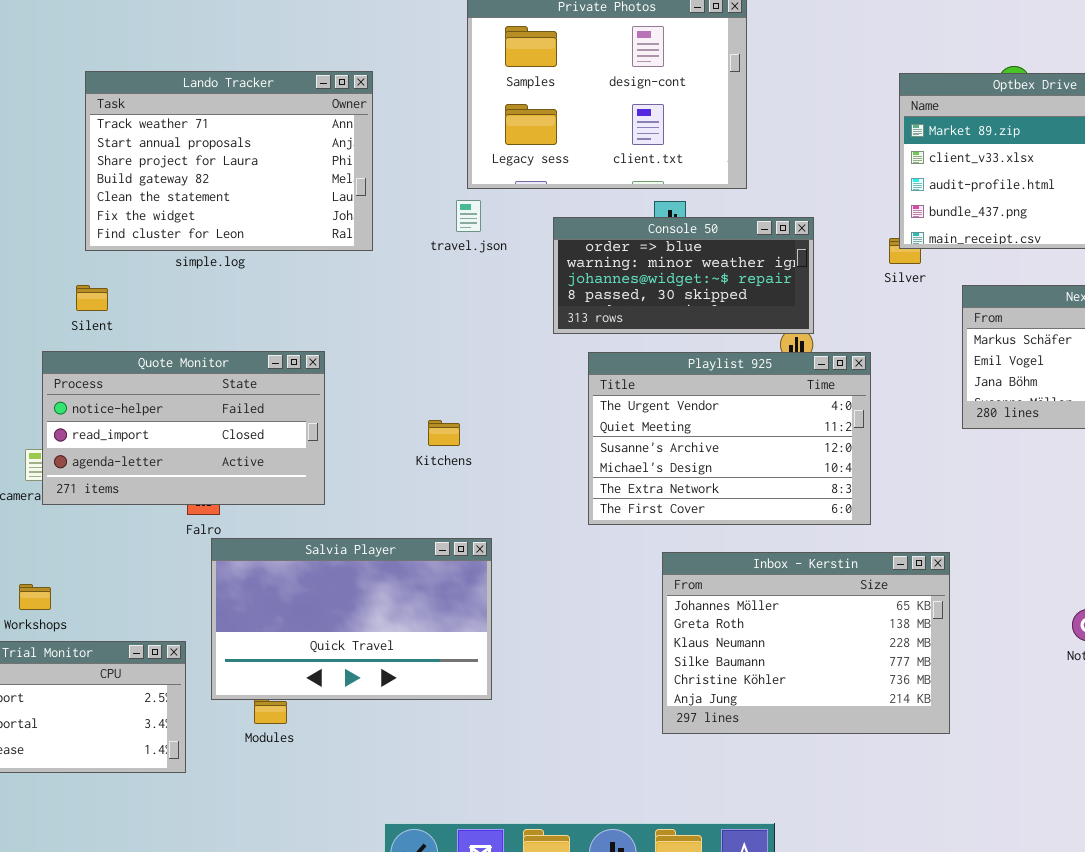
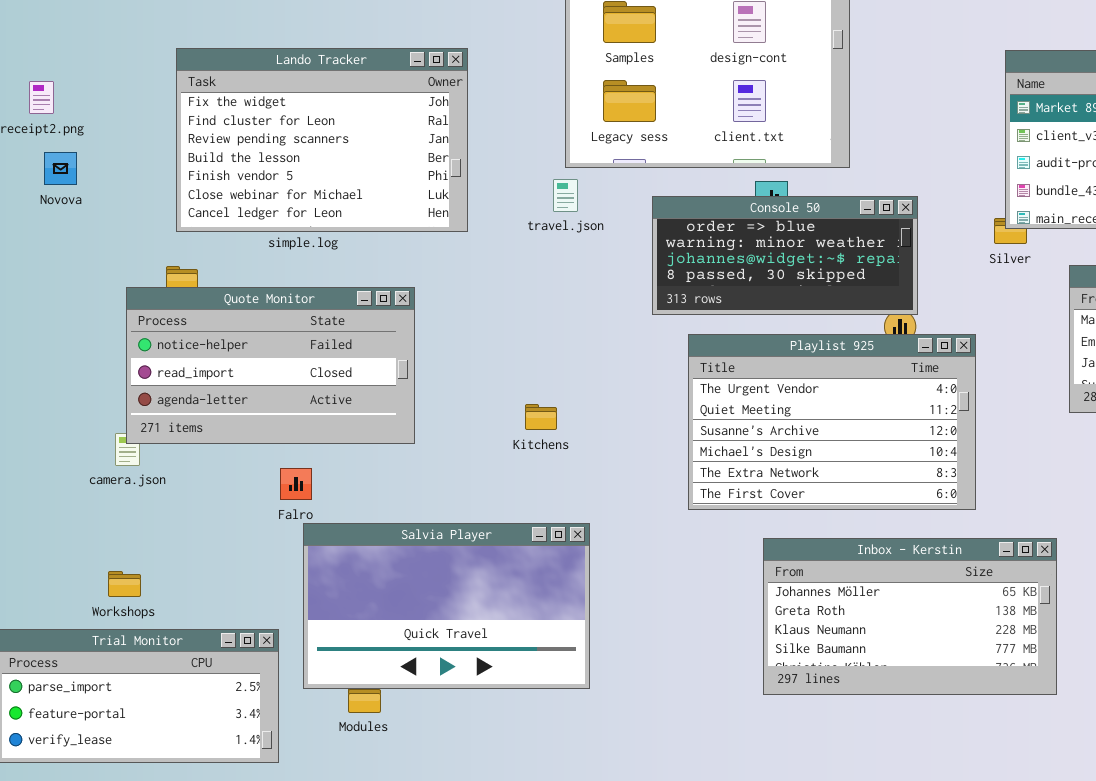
Lando Tracker: [85,71,373,251] -> [176,48,468,232], scrolled down 5 rows
Quote Monitor: [42,351,325,505] -> [126,287,415,444], moved
Inbox - Kerstin: [662,552,950,734] -> [763,538,1057,695], resized

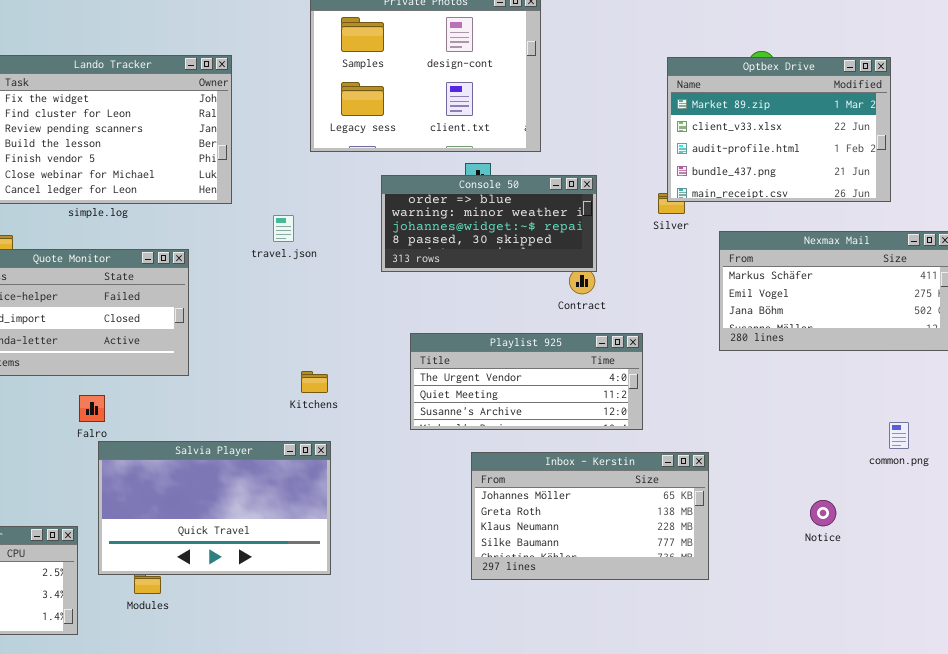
travel.json: [553,179,578,212] -> [273,215,294,242], moved
Playlist 925: [688,334,976,510] -> [410,333,643,430], resized
Kitchens: [525,404,557,430] -> [301,371,328,393], moved

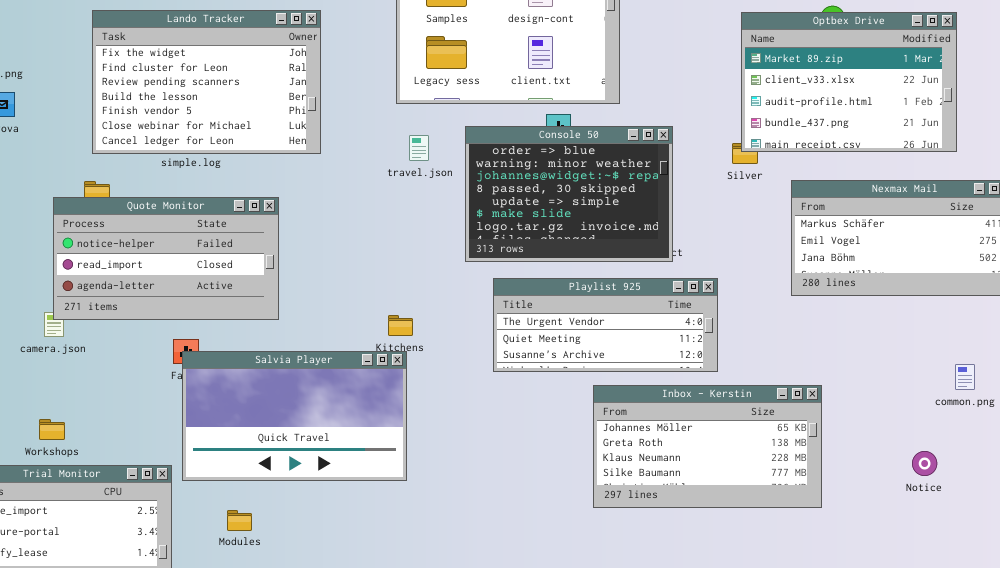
Console 50: [381,175,597,272] -> [465,126,673,262], resized
travel.json: [273,215,294,242] -> [409,135,429,161], moved
Salvia Player: [98,441,331,575] -> [182,351,407,481], moved
Inbox - Kerstin: [471,452,709,580] -> [593,385,822,508], moved
Notice: [810,500,836,526] -> [912,451,937,476], moved

